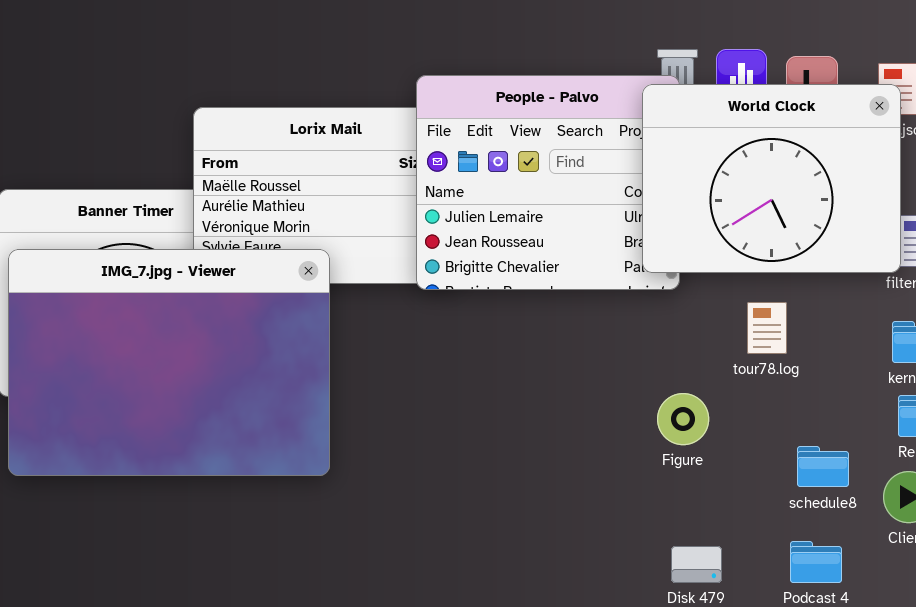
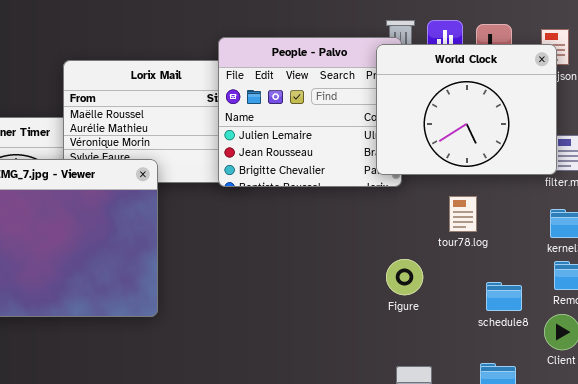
schedule8: [797,446,849,487] -> [486,282,522,311], moved

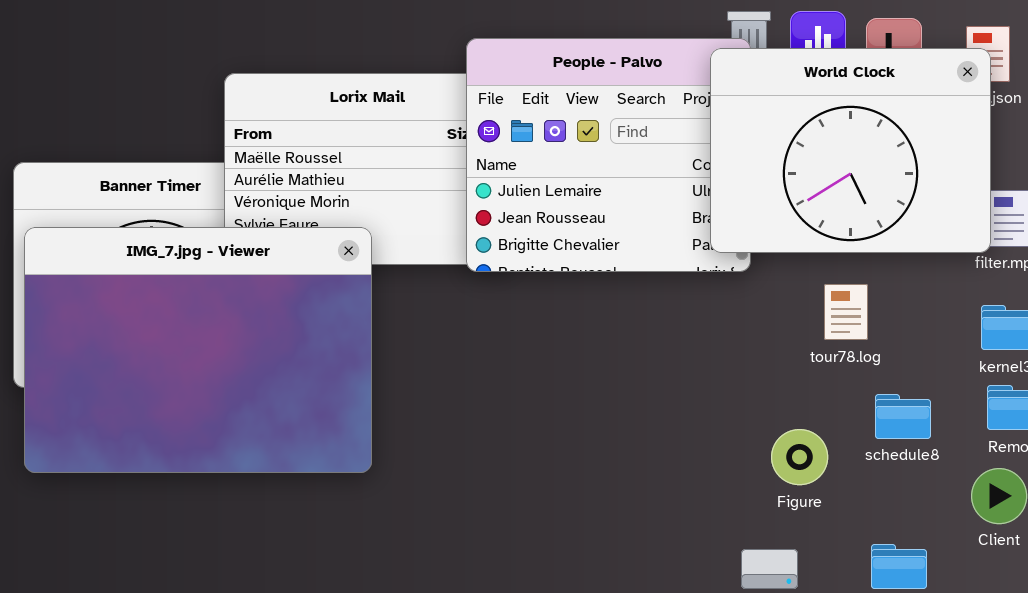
Figure: [386,259,423,295] -> [771,429,828,485], moved
schedule8: [486,282,522,311] -> [875,394,931,439], moved

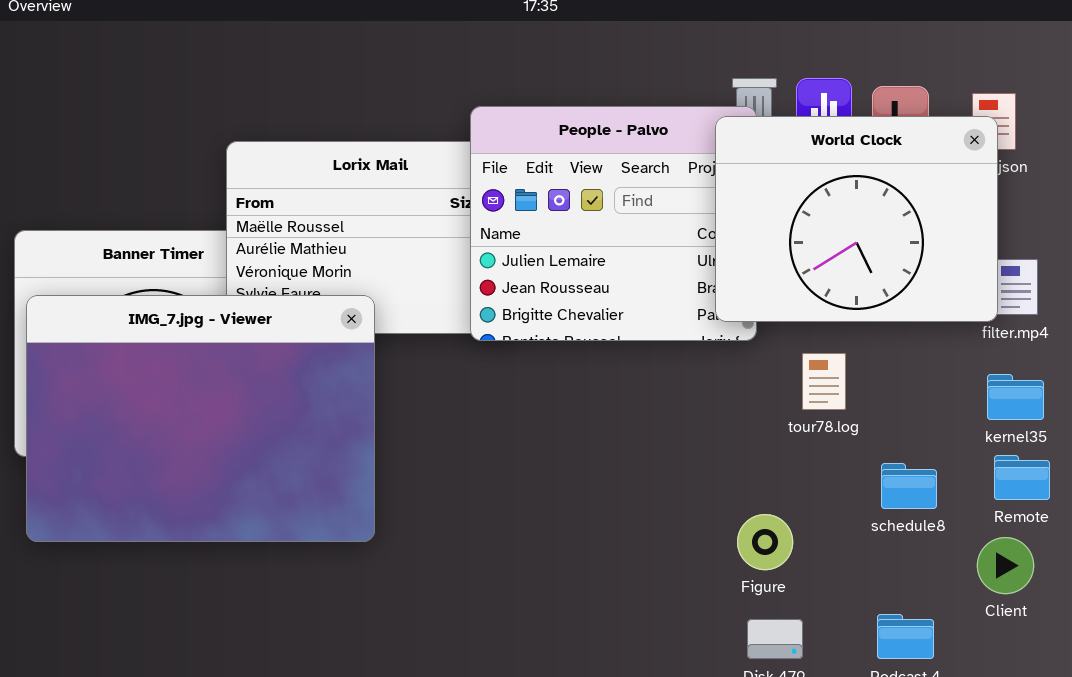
tour78.log: [824,284,868,340] -> [802,353,846,410], moved
Figure: [771,429,828,485] -> [737,514,793,570], moved

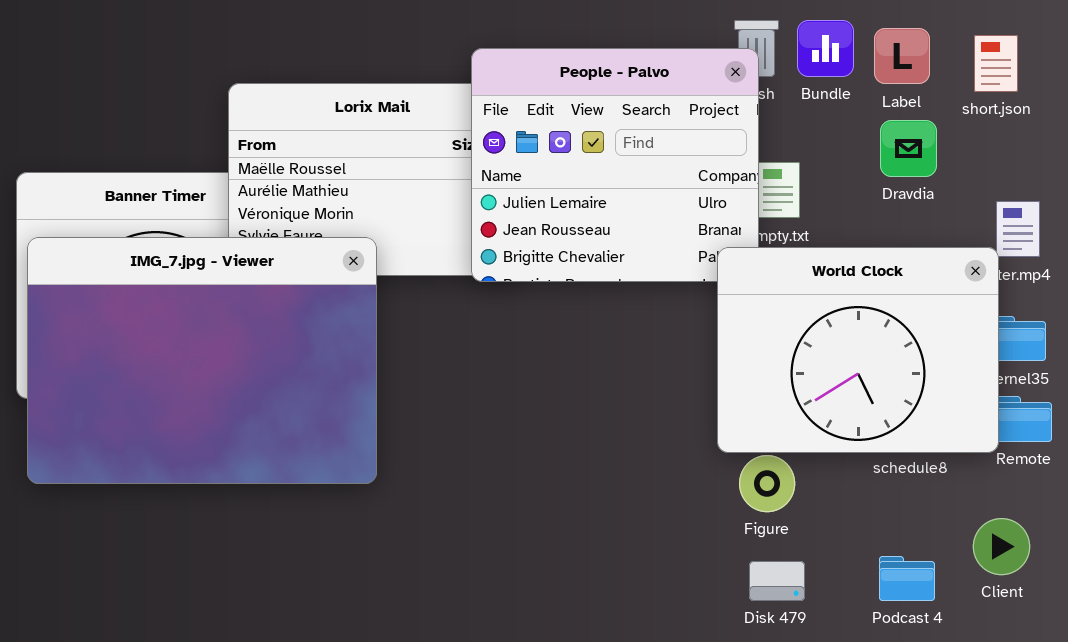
World Clock: [715,116,998,322] -> [717,247,999,453], moved
Client: [977,537,1034,594] -> [973,518,1030,575], moved

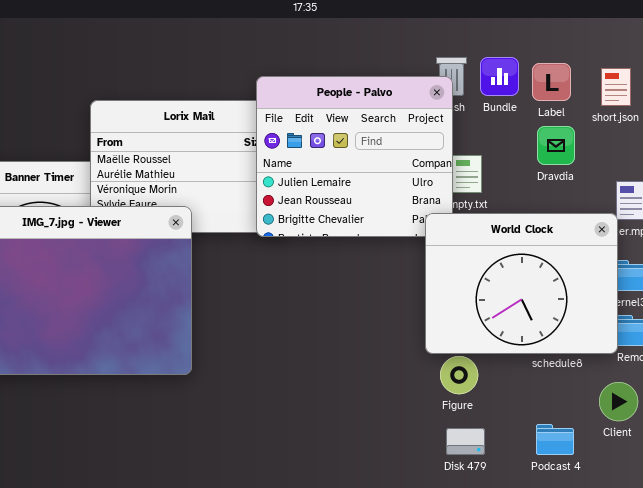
Client: [973,518,1030,575] -> [599,382,638,421], moved

